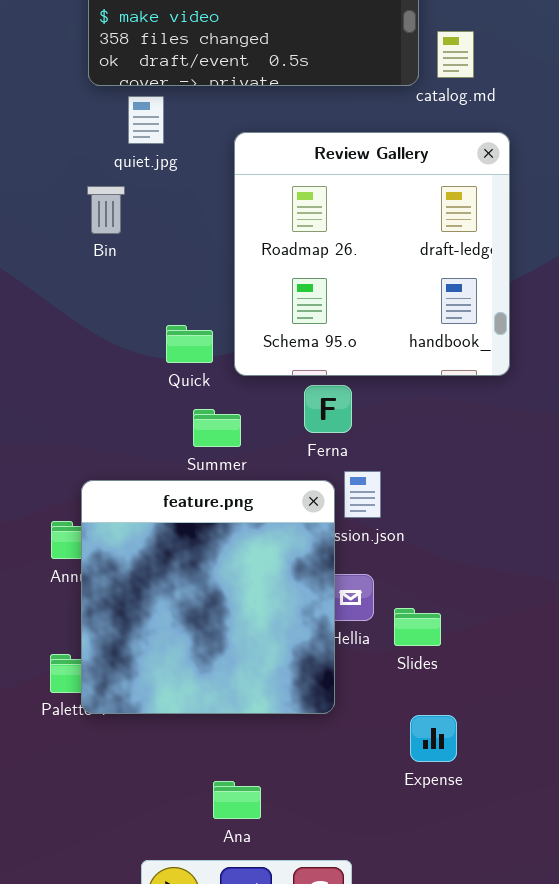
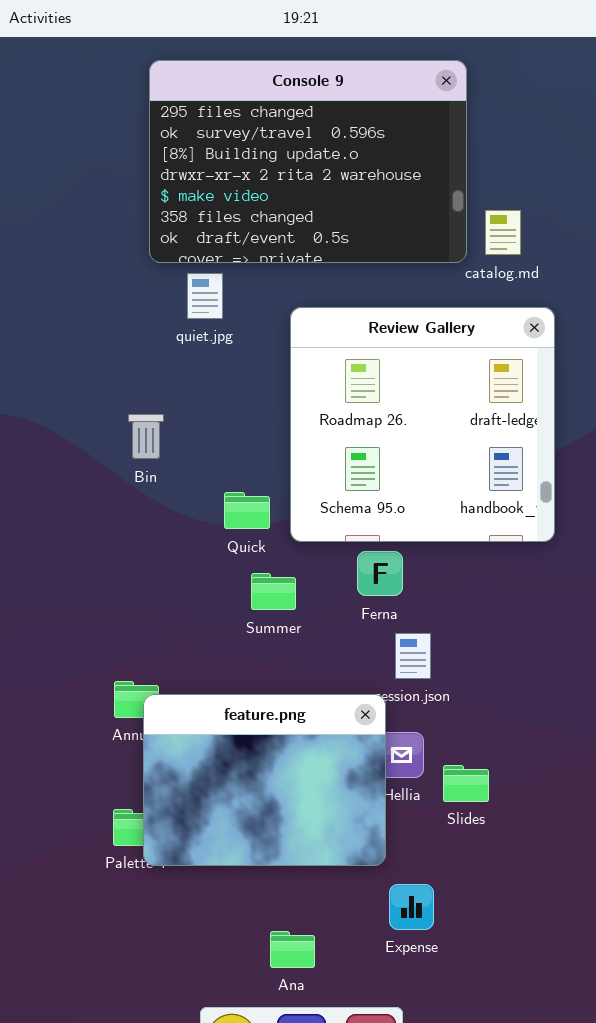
Bin: [87,186,125,234] -> [128,414,164,459], moved
feature.png: [81,480,335,714] -> [143,694,386,866], resized
Expense: [410,715,457,762] -> [389,884,434,930], moved

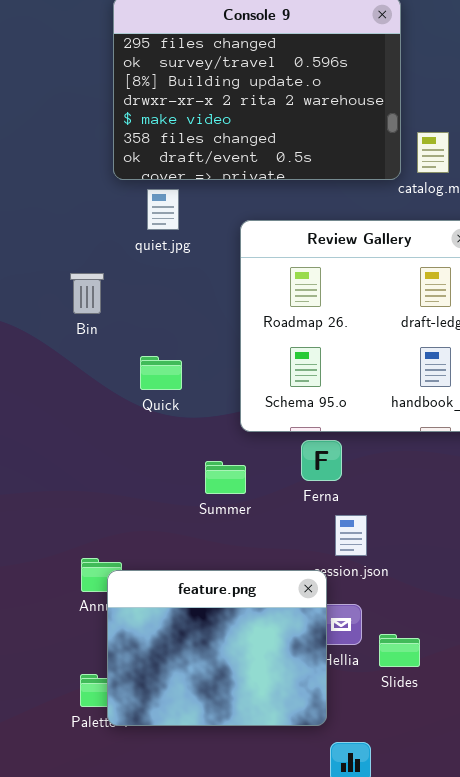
Bin: [128,414,164,459] -> [70,273,104,314], moved
Quick: [224,492,270,529] -> [140,356,182,390], moved

